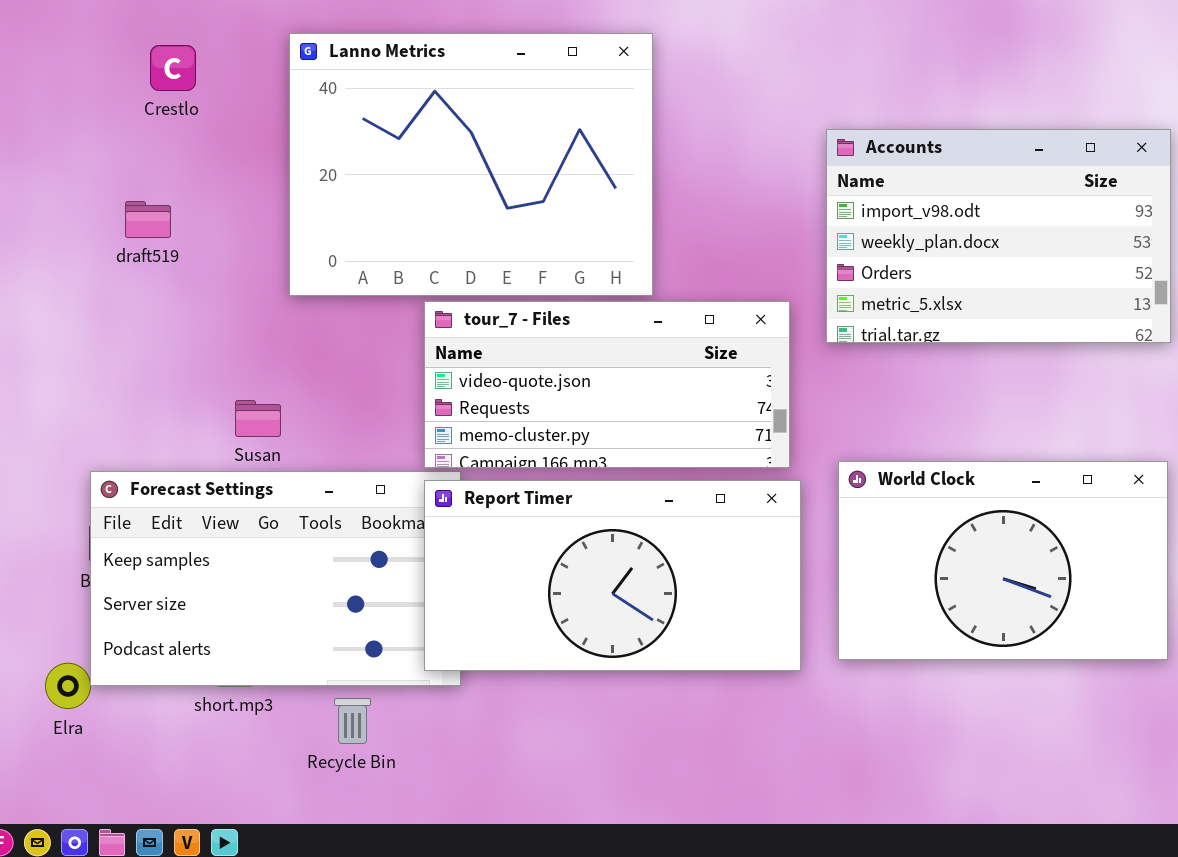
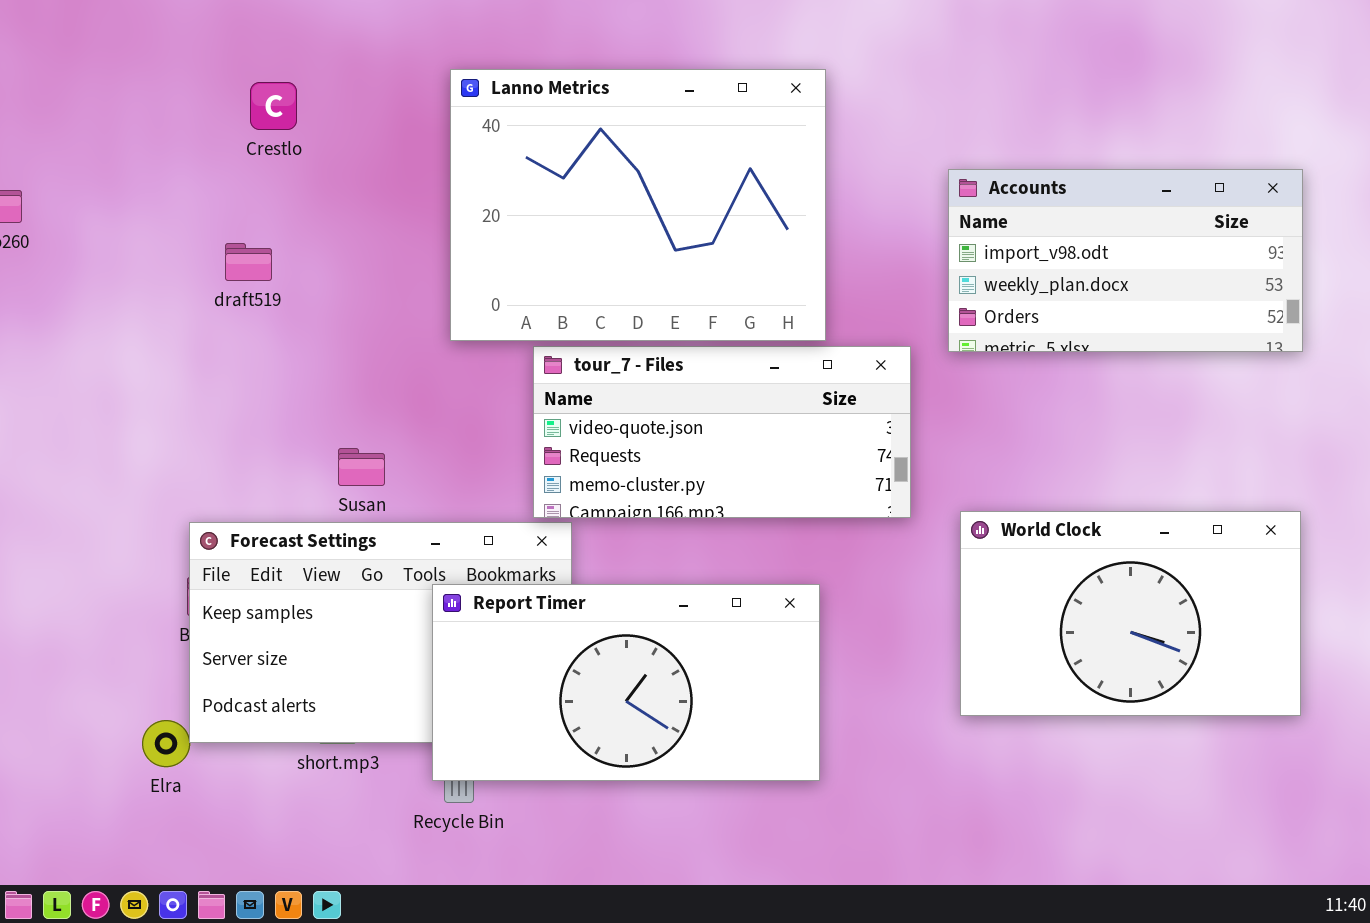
Lanno Metrics: [289,33,653,296] -> [450,69,826,341], moved
Accounts: [826,129,1171,343] -> [948,169,1303,352], resized
Report Timer: [424,480,801,671] -> [432,584,820,781], moved

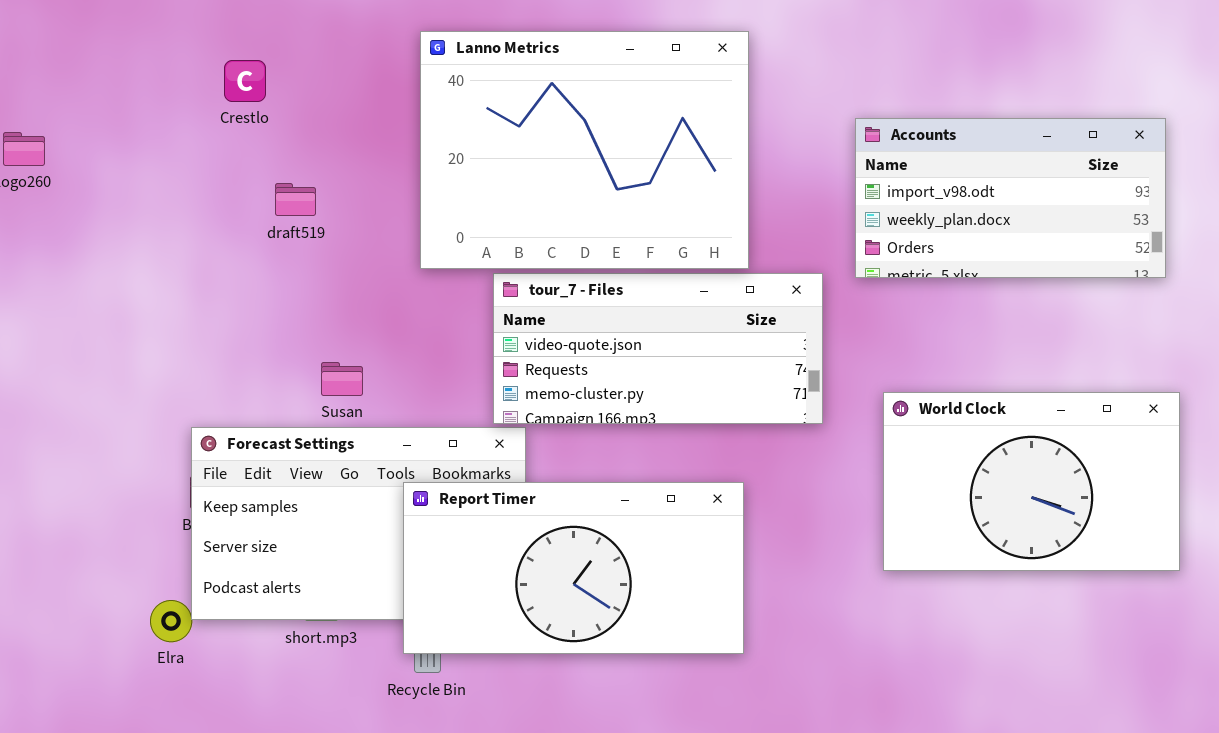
Crestlo: [250,82,297,130] -> [224,60,266,102], moved
draft519: [225,243,272,281] -> [275,183,316,216], moved
World Clock: [960,511,1301,716] -> [883,392,1180,571], moved

